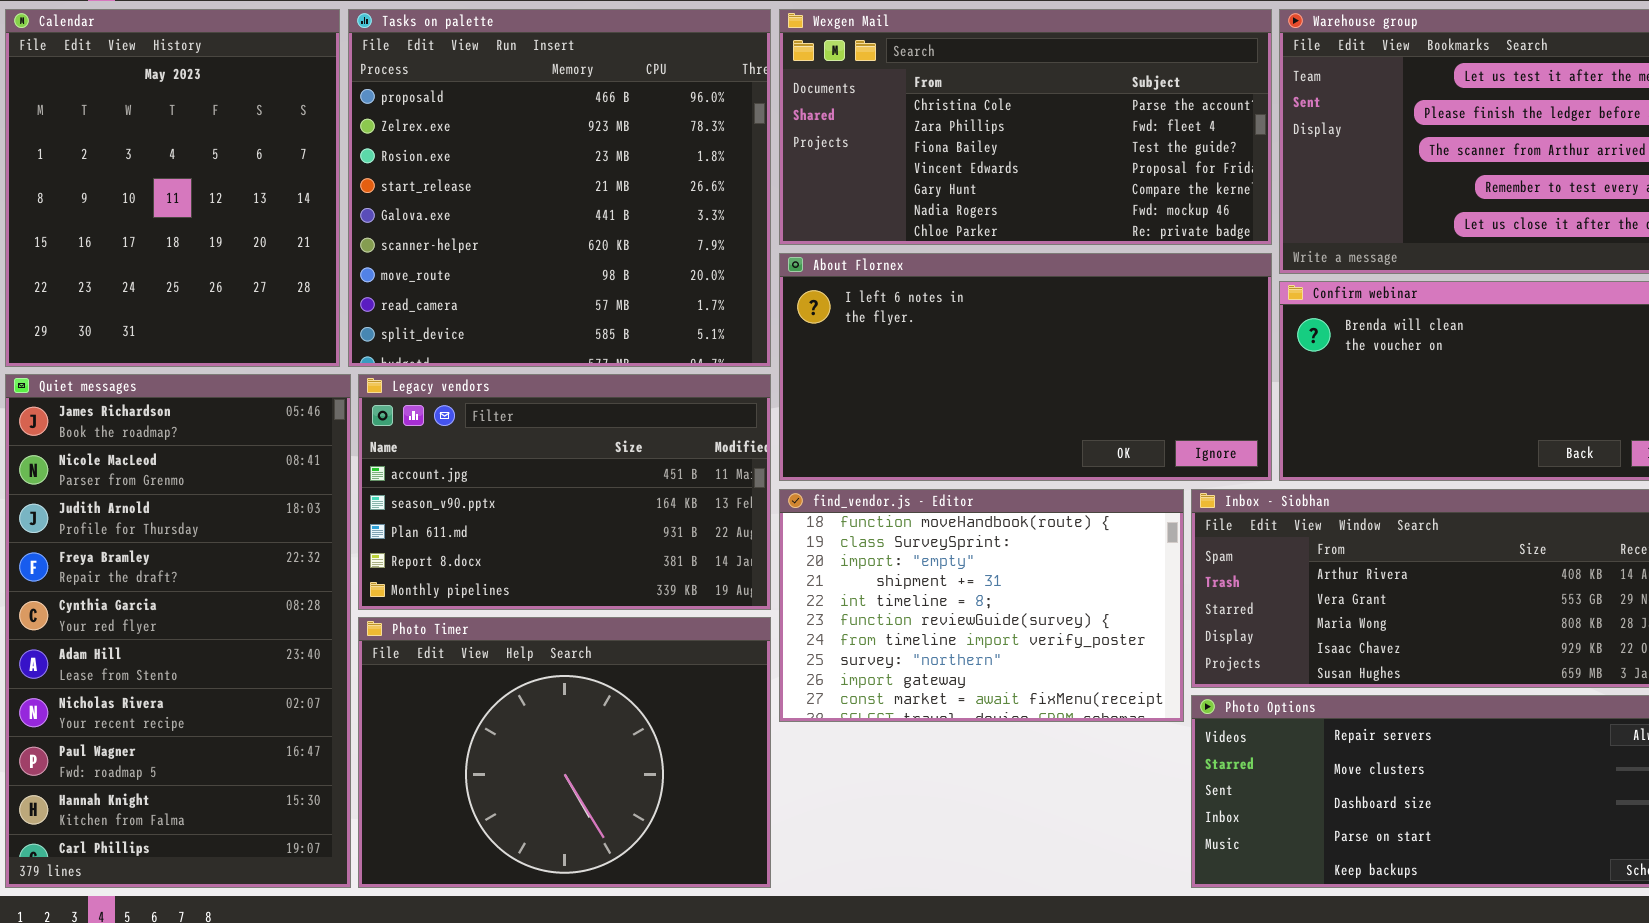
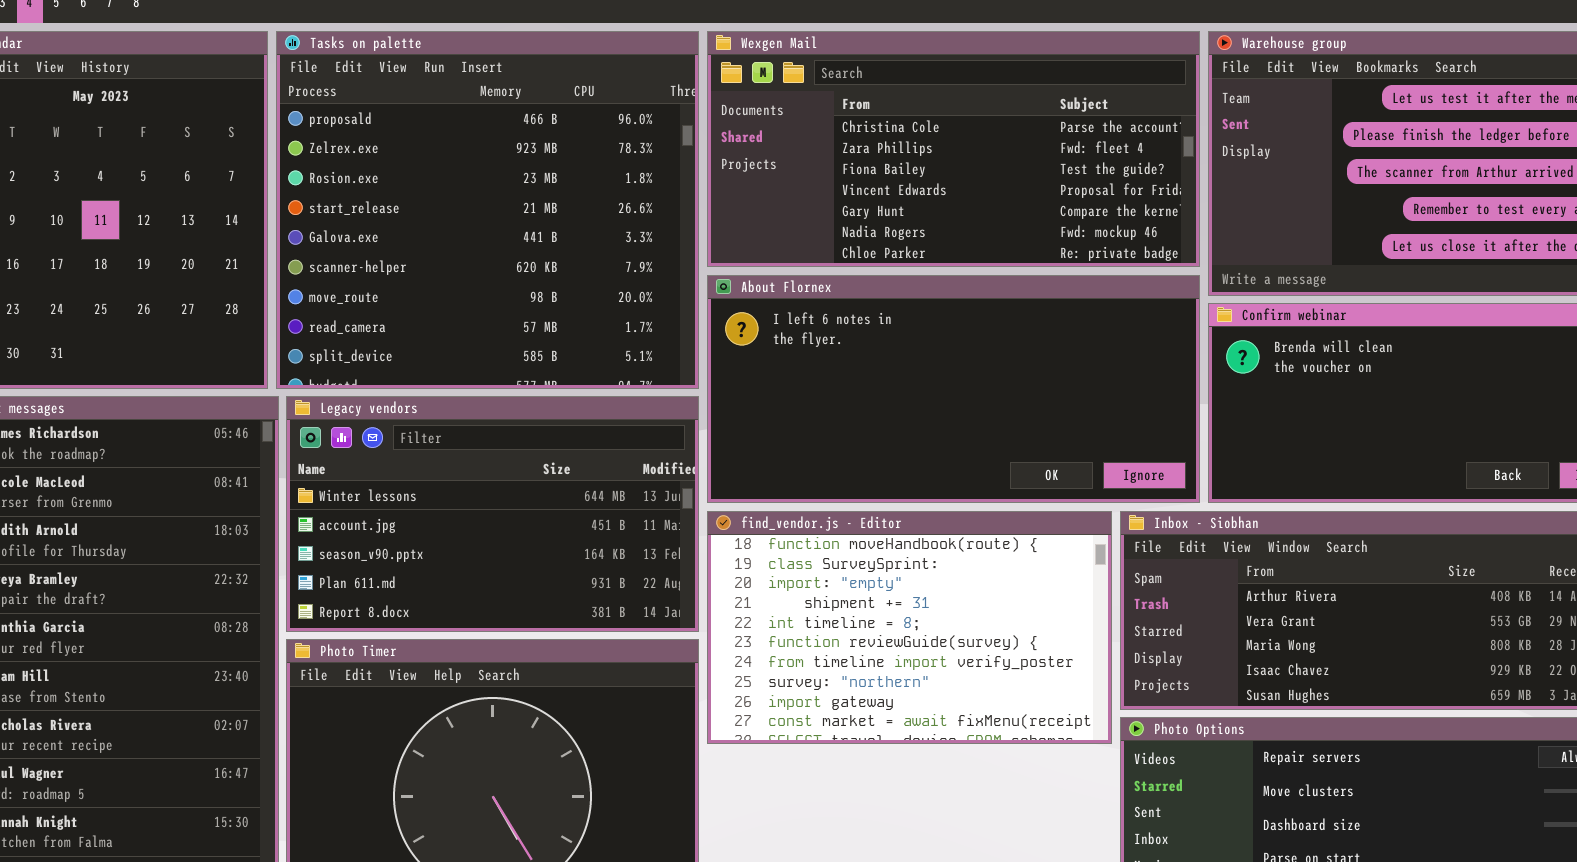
Legacy vendors: [358,374,771,610] -> [286,396,699,632], scrolled up 1 row

